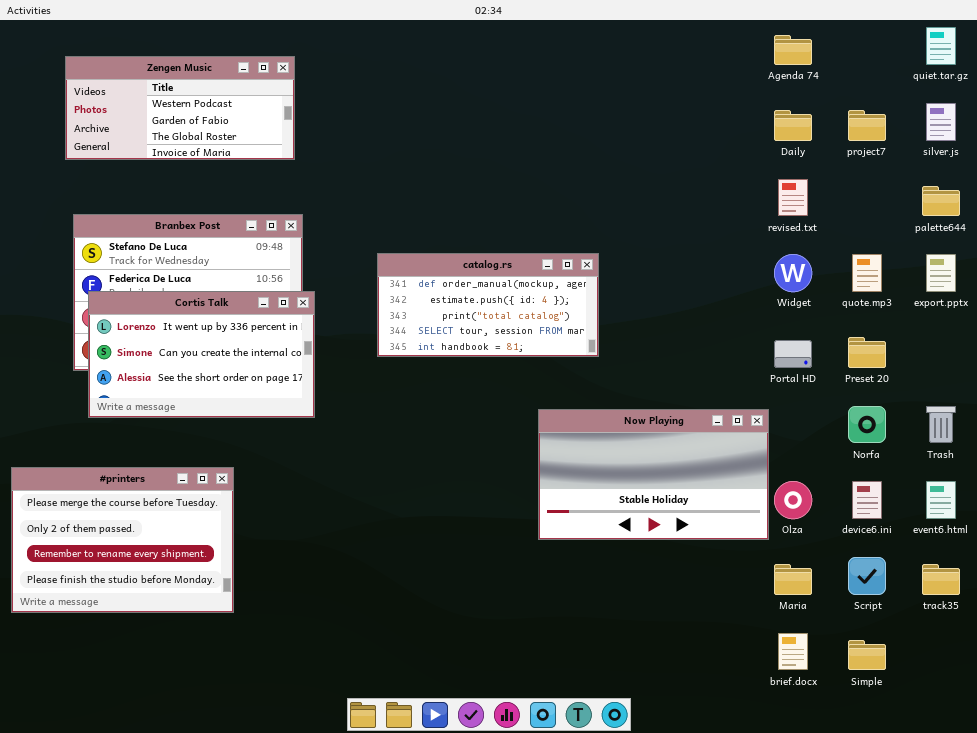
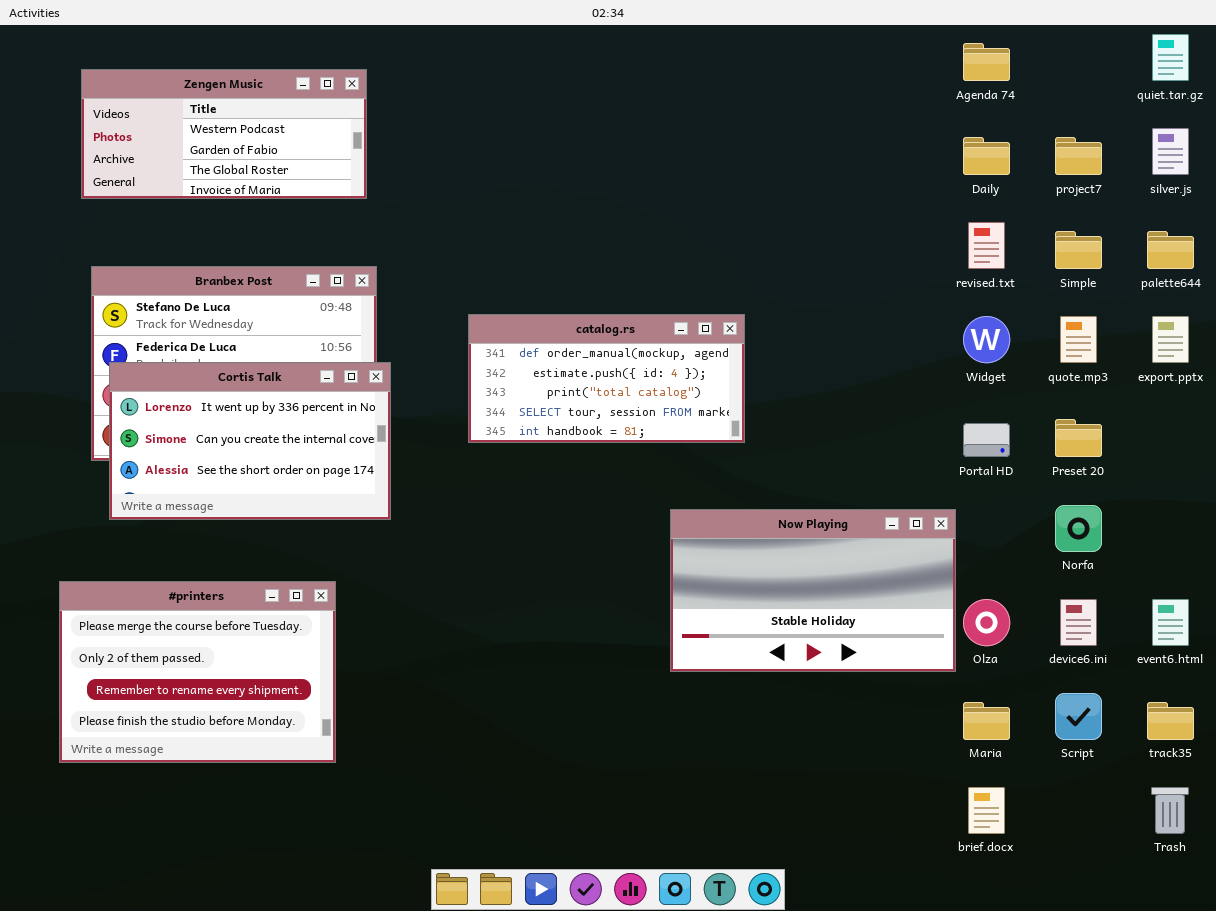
Trash: [926,406,956,443] -> [1151,787,1189,834], moved
#printers: [11,467,234,613] -> [59,581,336,763], moved
Simple: [848,640,886,670] -> [1055,231,1102,269], moved

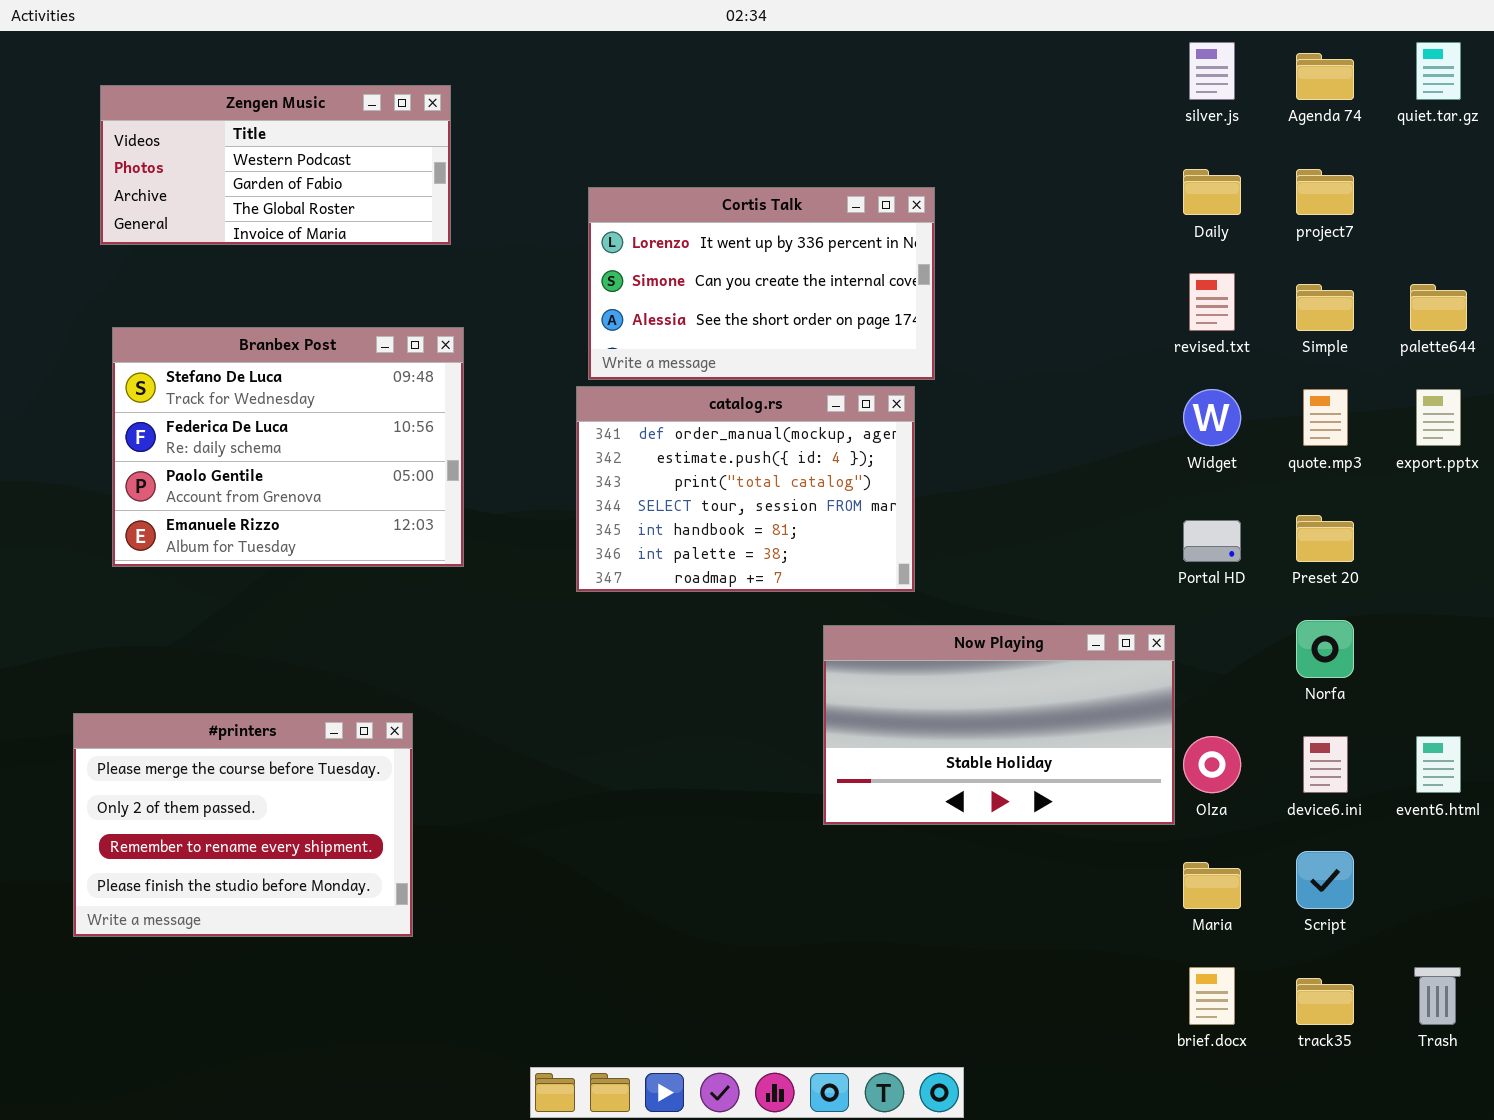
Agenda 74: [963,43,1010,81] -> [1296,53,1354,100], moved
silver.js: [1152,128,1189,175] -> [1189,42,1235,100], moved
catalog.rs: [468,314,745,443] -> [576,386,915,592], resized
Cortis Talk: [109,362,391,520] -> [588,187,935,380], moved
track35: [1147,702,1194,740] -> [1296,978,1354,1025], moved

